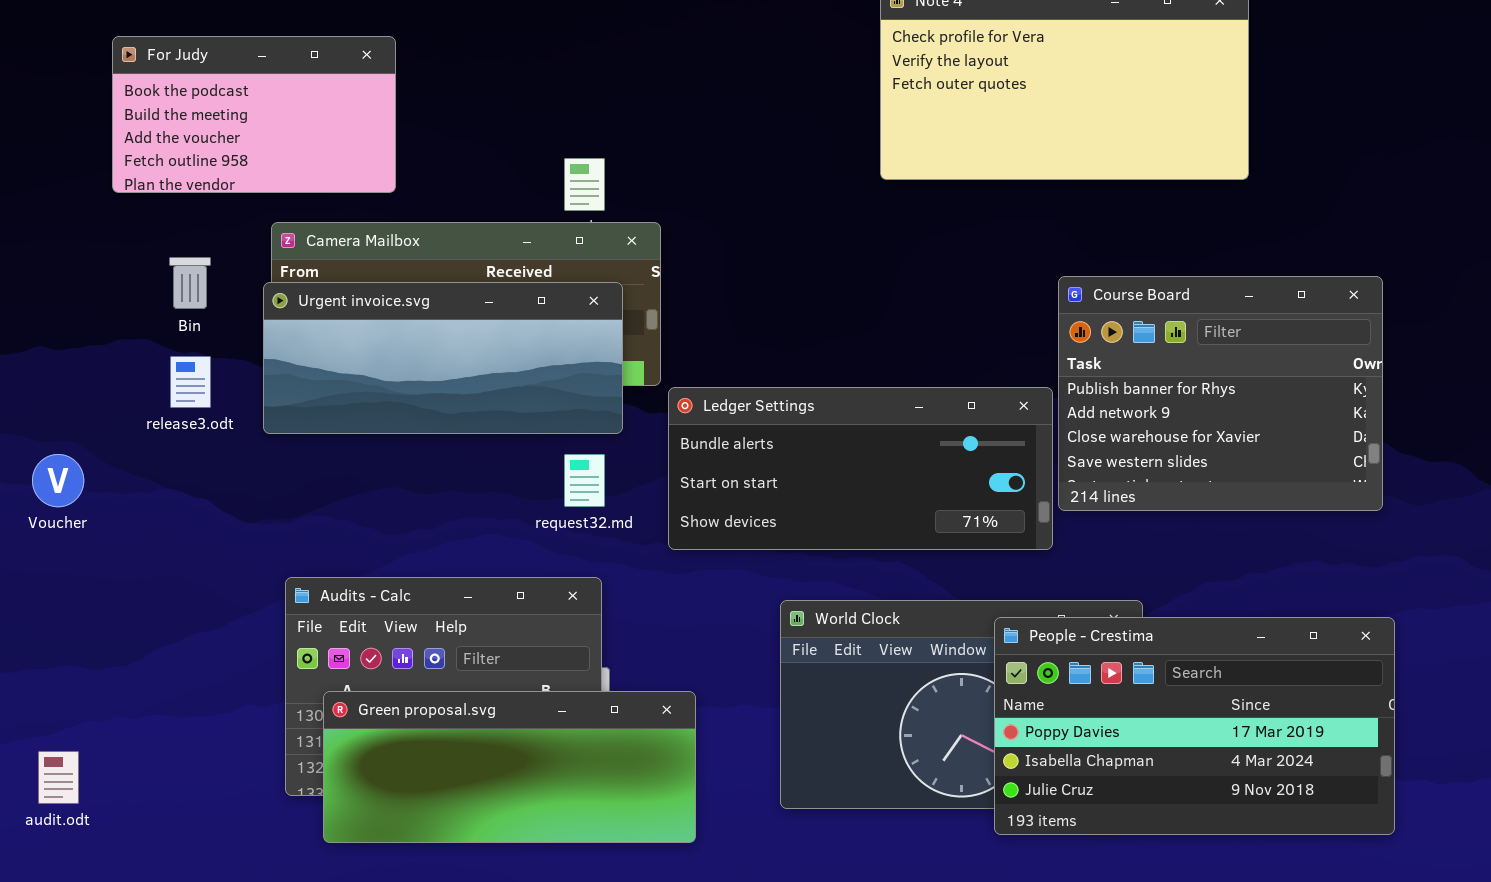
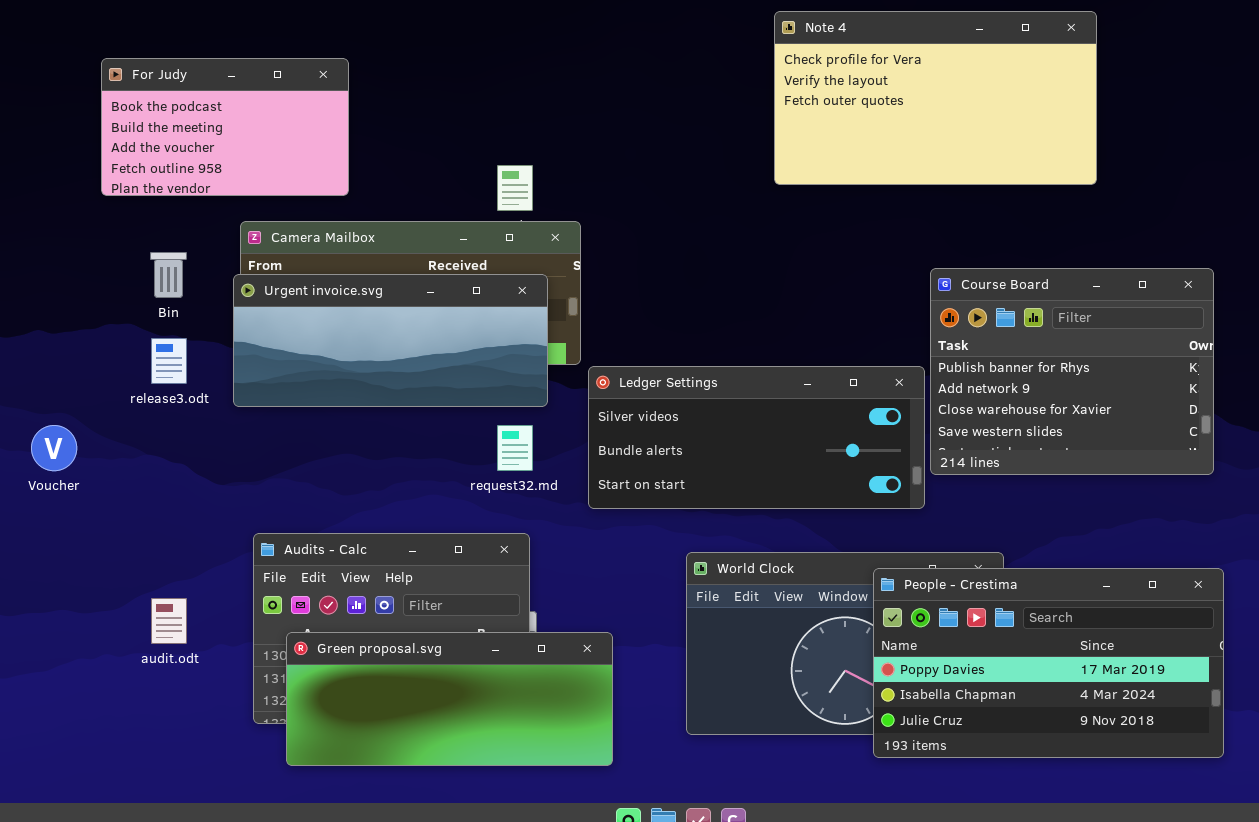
Ledger Settings: [668,387,1053,550] -> [588,366,925,509], scrolled up 1 row
audit.odt: [38,751,79,804] -> [151,598,187,644], moved

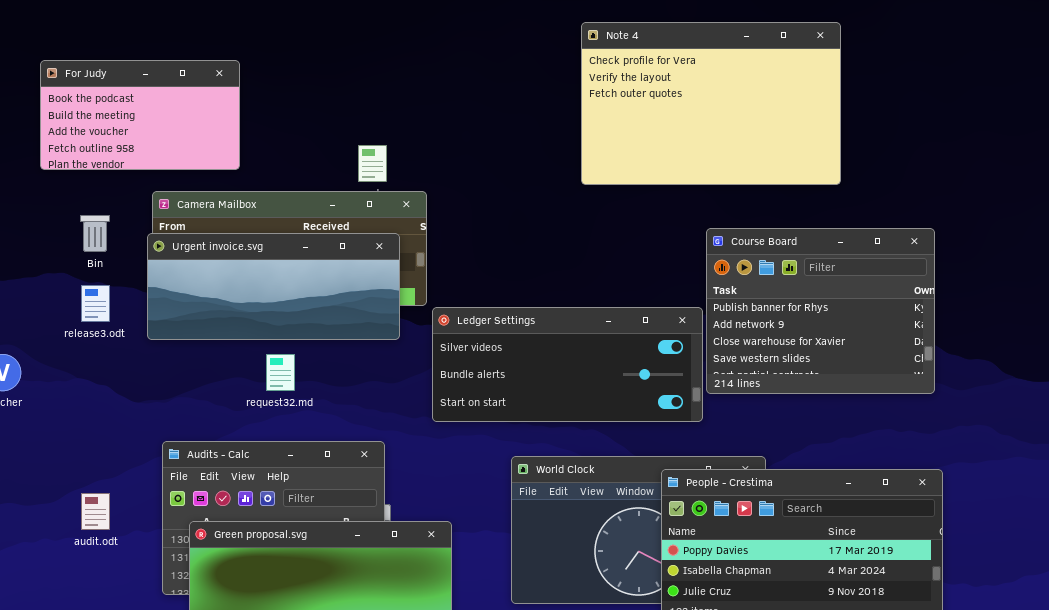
Note 4: [774,11,1097,185] -> [581,22,841,185], resized
request32.md: [497,425,533,471] -> [266,354,295,391], moved

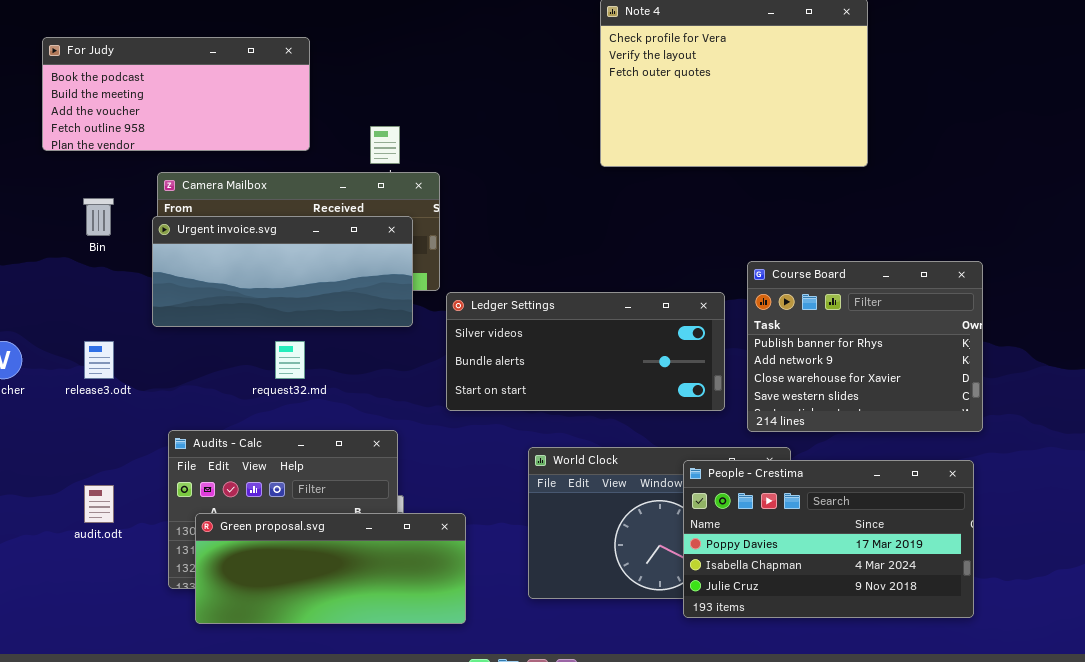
For Judy: [40,60,240,170] -> [42,37,310,151], resized
Course Board: [706,228,935,394] -> [747,261,983,432], moved
release3.odt: [81,285,110,322] -> [84,341,114,379], moved

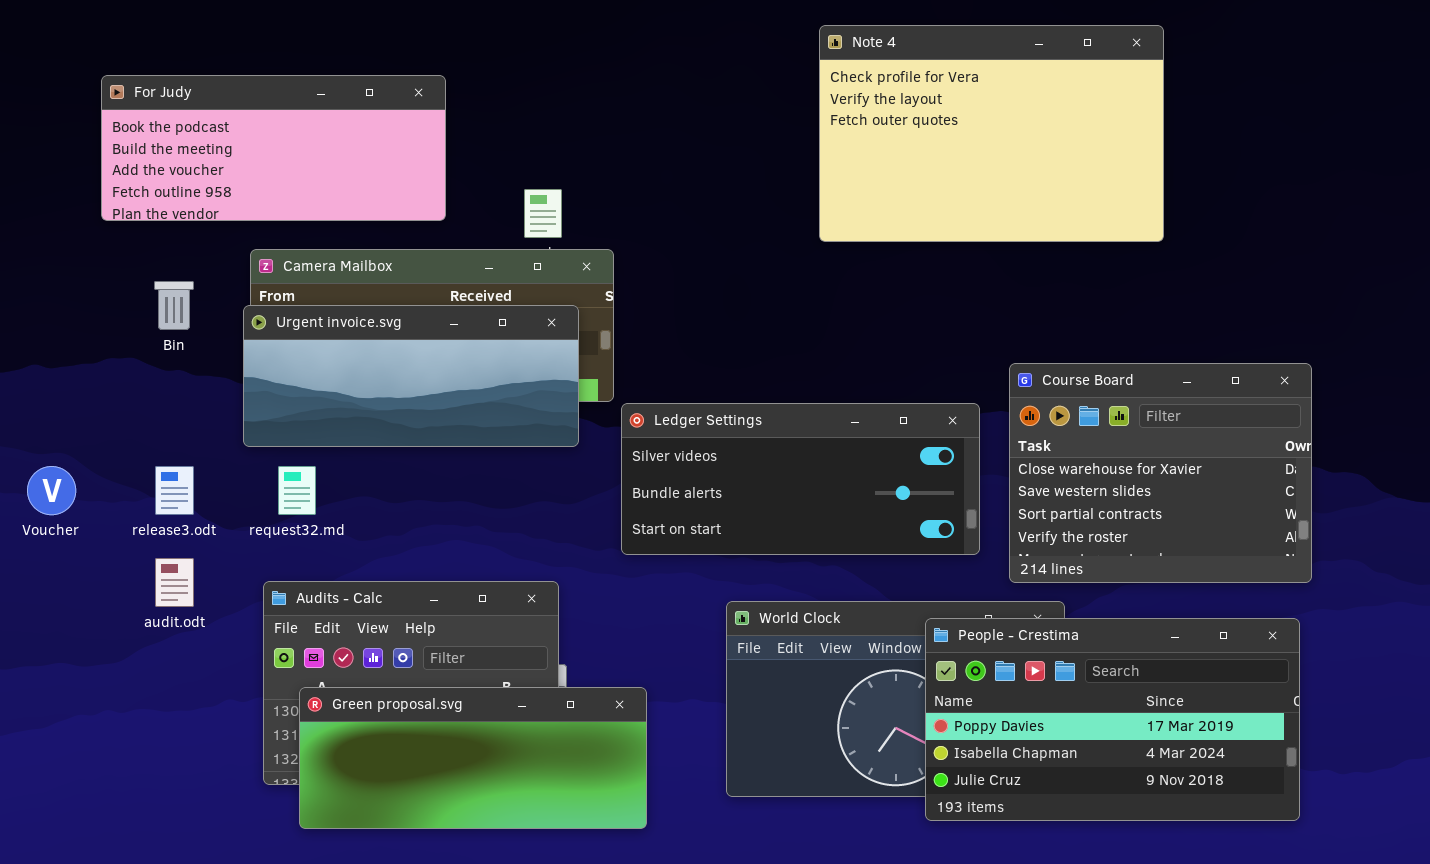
Course Board: [747,261,983,432] -> [1009,363,1312,583], scrolled down 2 rows
request32.md: [275,341,305,379] -> [278,466,316,515], moved
audit.odt: [84,485,114,523] -> [155,558,194,607], moved

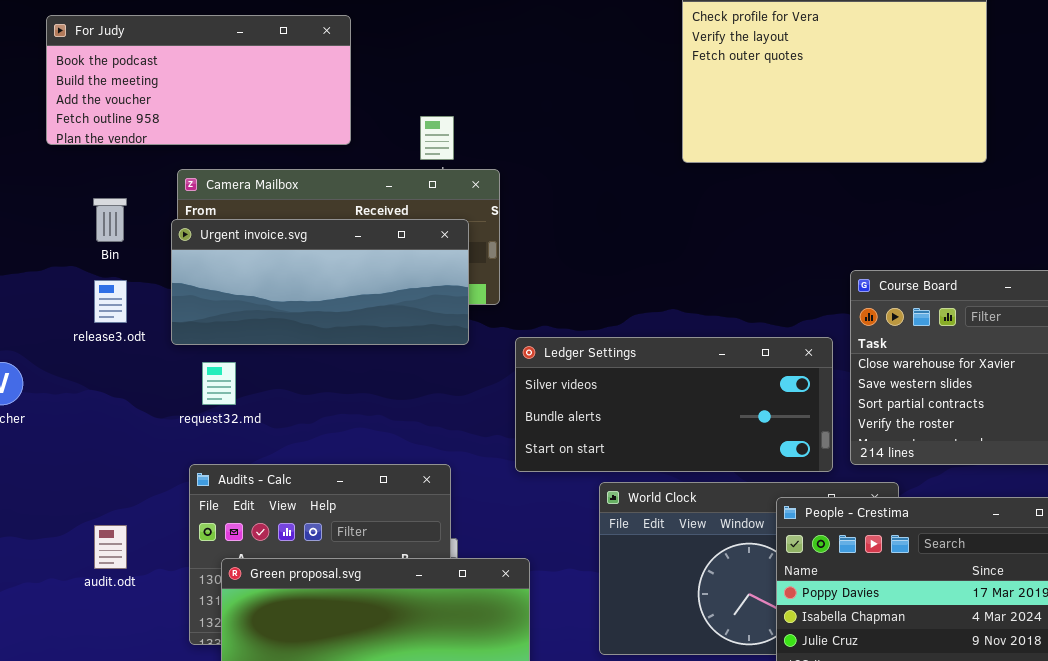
Ledger Settings: [621,403,980,555] -> [515,337,833,472], moved
release3.odt: [155,466,194,515] -> [94,280,127,323], moved
audit.odt: [155,558,194,607] -> [94,525,127,569], moved

